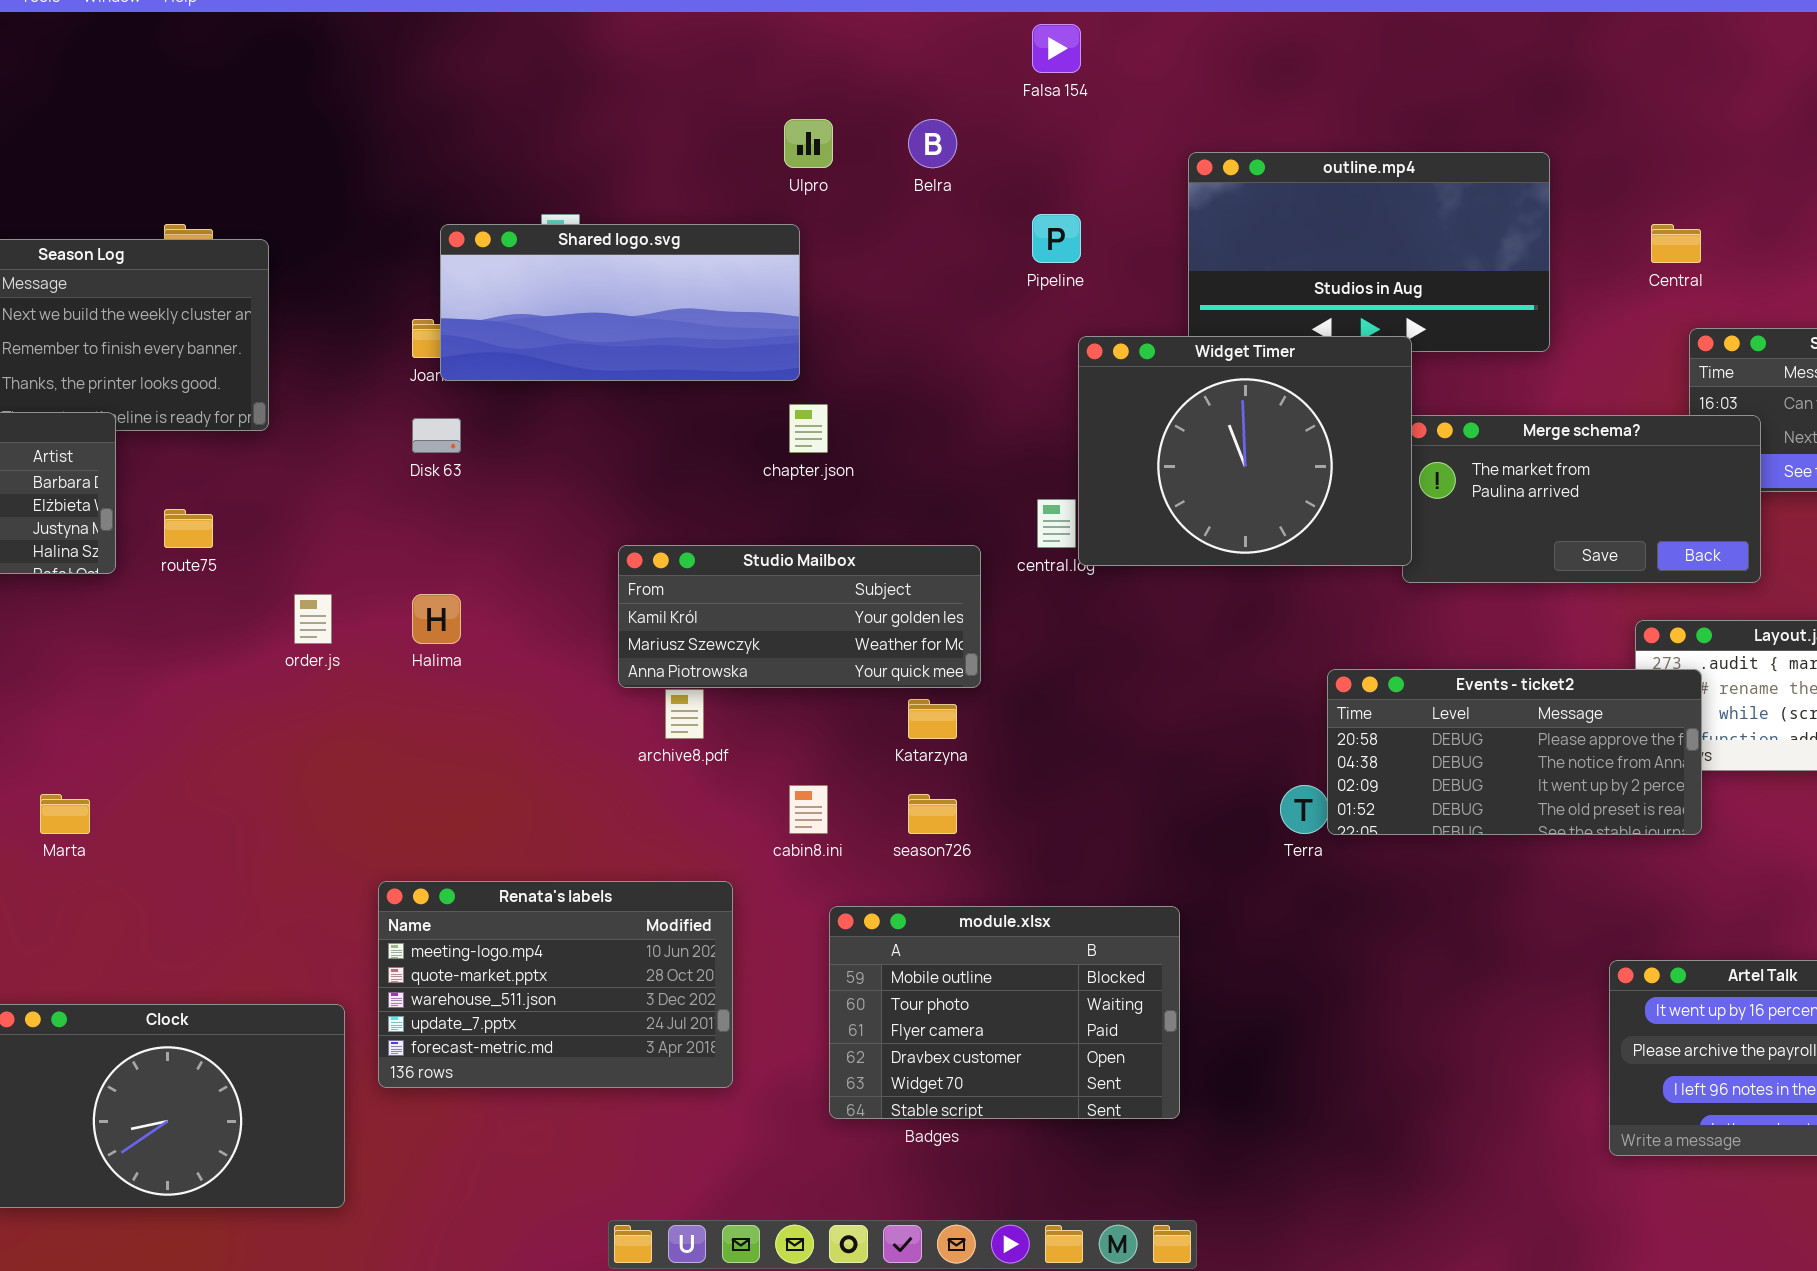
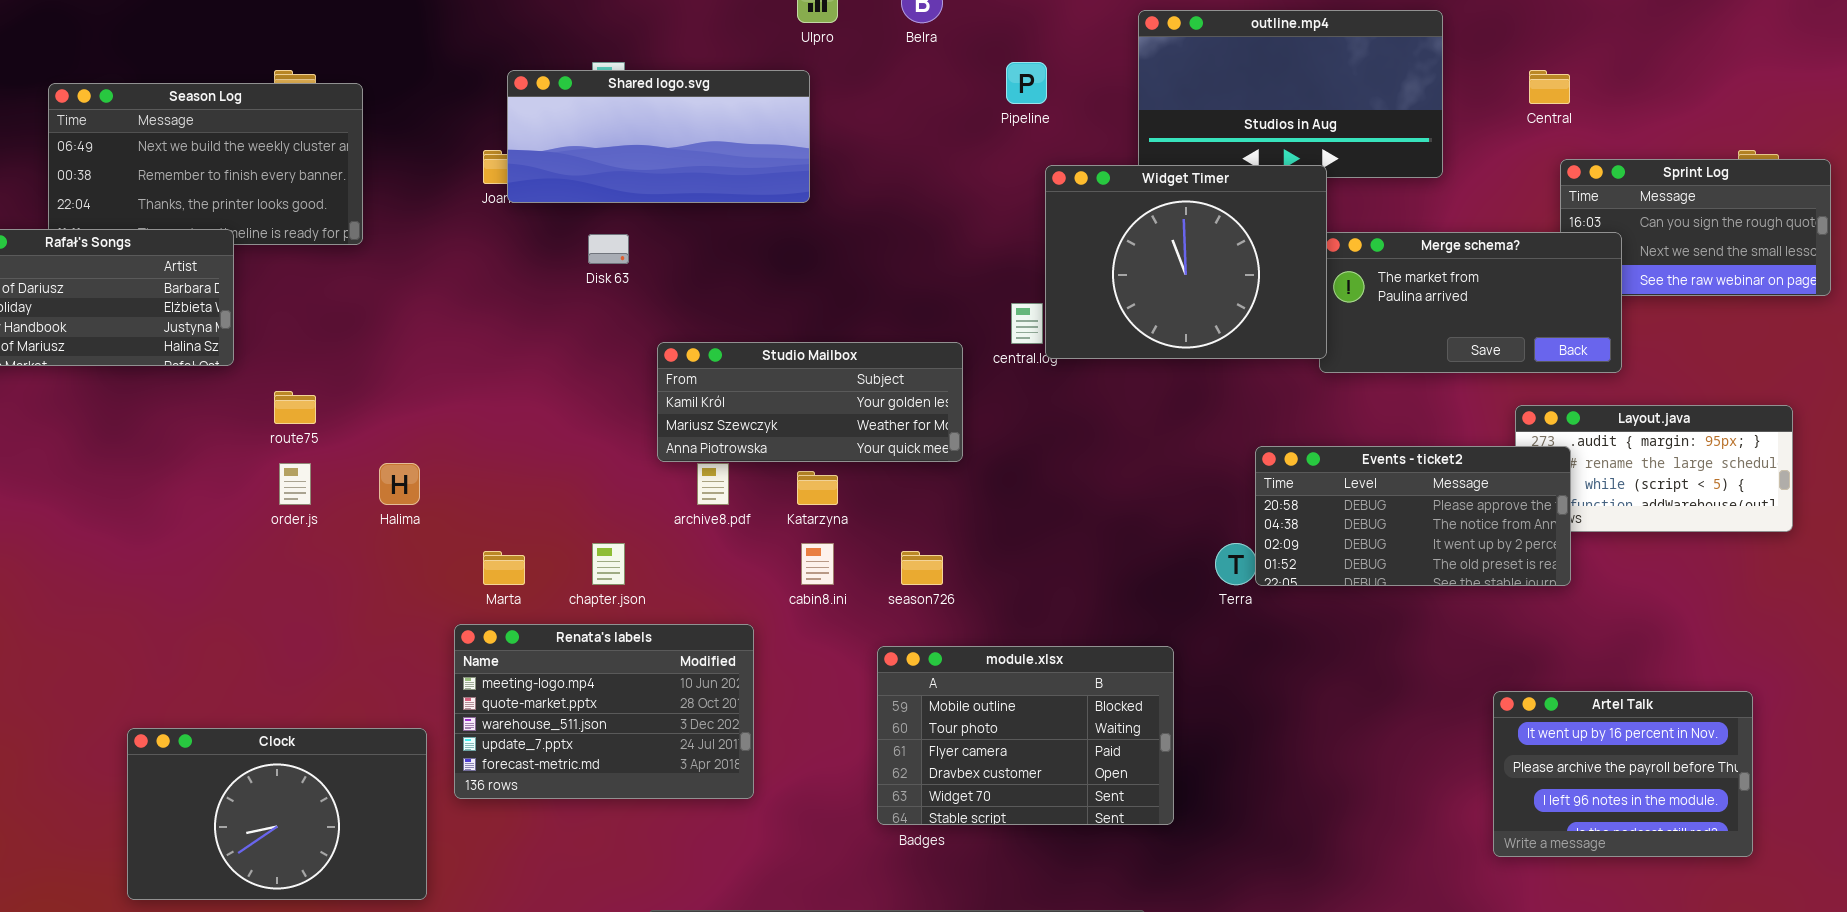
chapter.json: [789,404,828,453] -> [592,543,625,585], moved
Disk 63: [412,418,461,453] -> [588,234,629,264], moved
route75: [164,509,213,548] -> [274,391,316,424], moved
order.js: [294,594,332,644] -> [279,463,311,505], moved
Halima: [412,594,461,644] -> [379,463,420,505], moved
Katarzyna: [908,699,957,739] -> [797,471,838,505], moved
Marta: [40,794,90,834] -> [483,551,525,585], moved
module.xlsx: [829,906,1180,1119] -> [877,646,1174,825], moved

